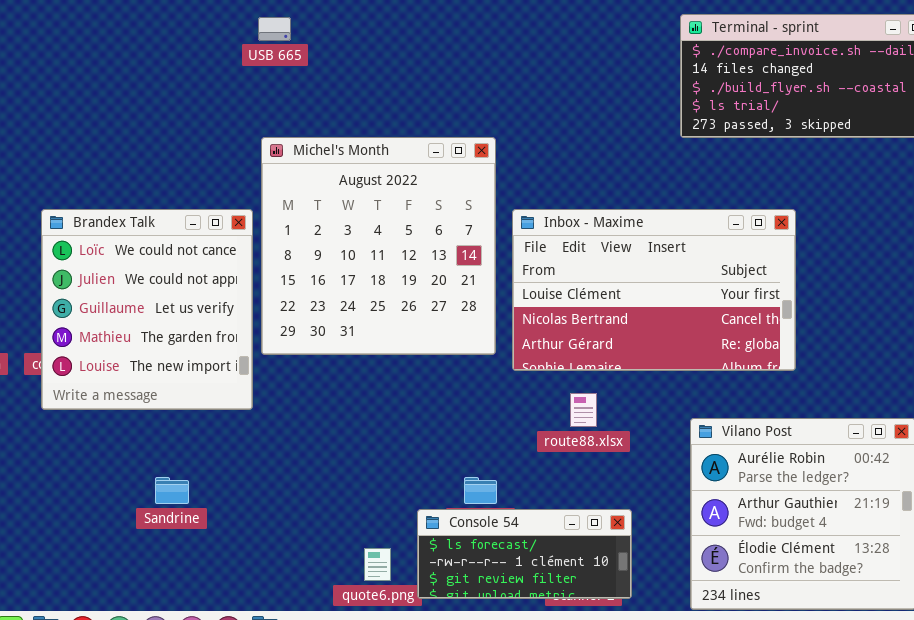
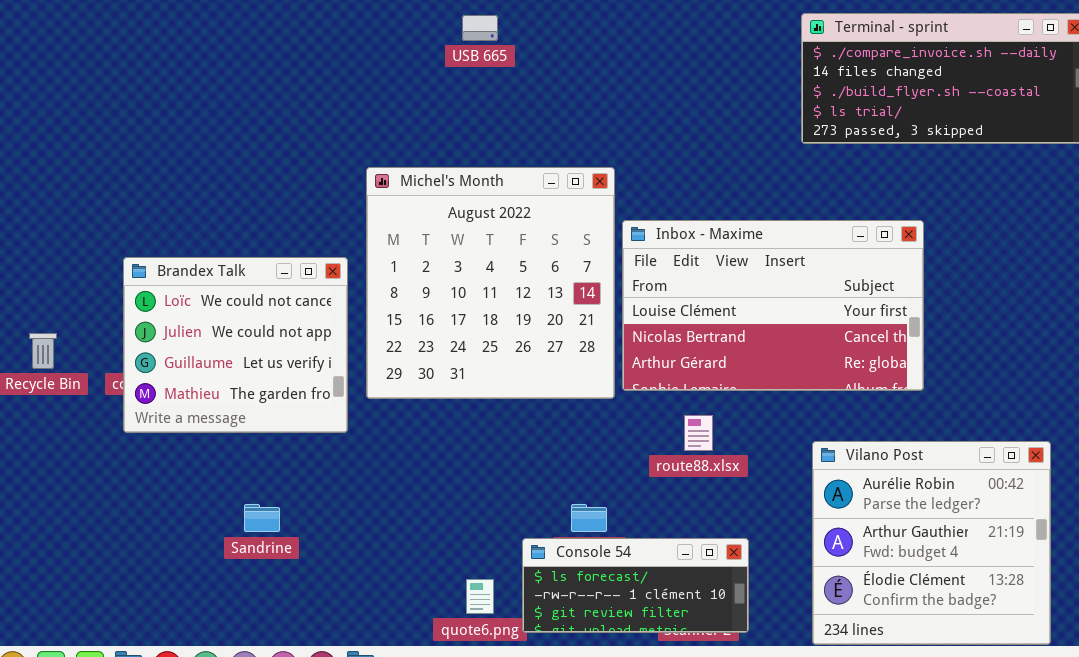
USB 665: [258,17,291,41] -> [462,15,498,41], moved
Michel's Month: [261,137,496,355] -> [366,167,615,399], moved
Brandex Talk: [41,209,253,410] -> [123,257,348,433], resized

